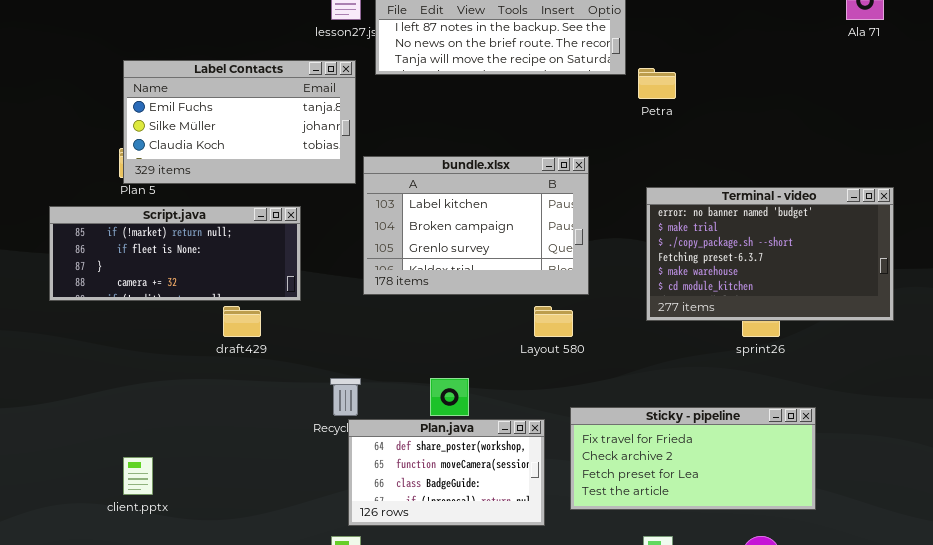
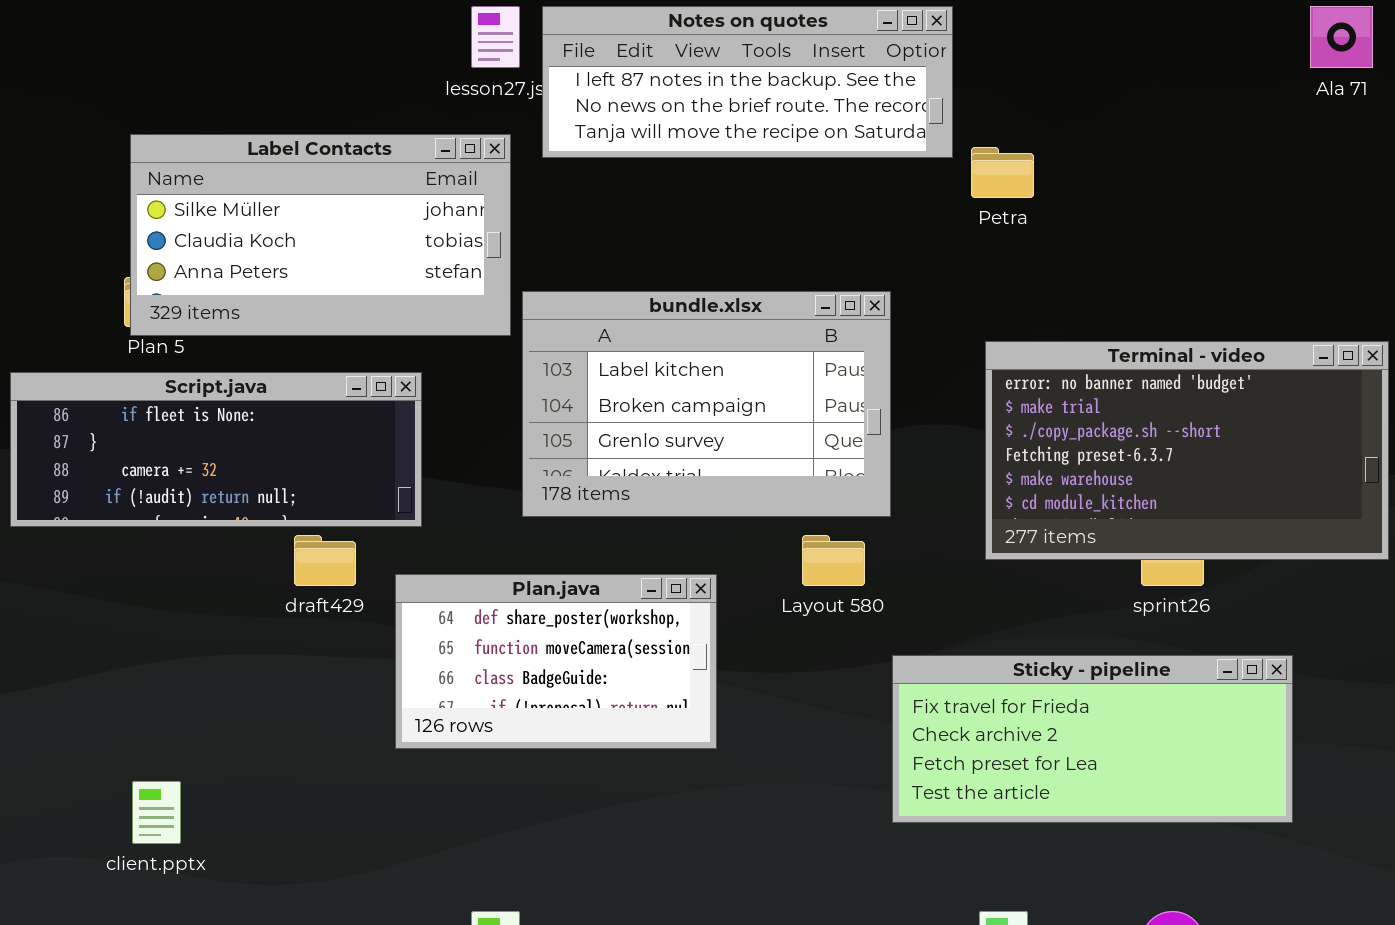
Label Contacts: [123,60,356,184] -> [130,134,511,336], scrolled down 1 row
Script.java: [49,206,301,301] -> [10,372,422,527], scrolled down 1 row
Sticky - pipeline: [570,407,816,510] -> [892,655,1293,823], moved
Plan.java: [348,419,545,526] -> [395,574,717,749], moved

